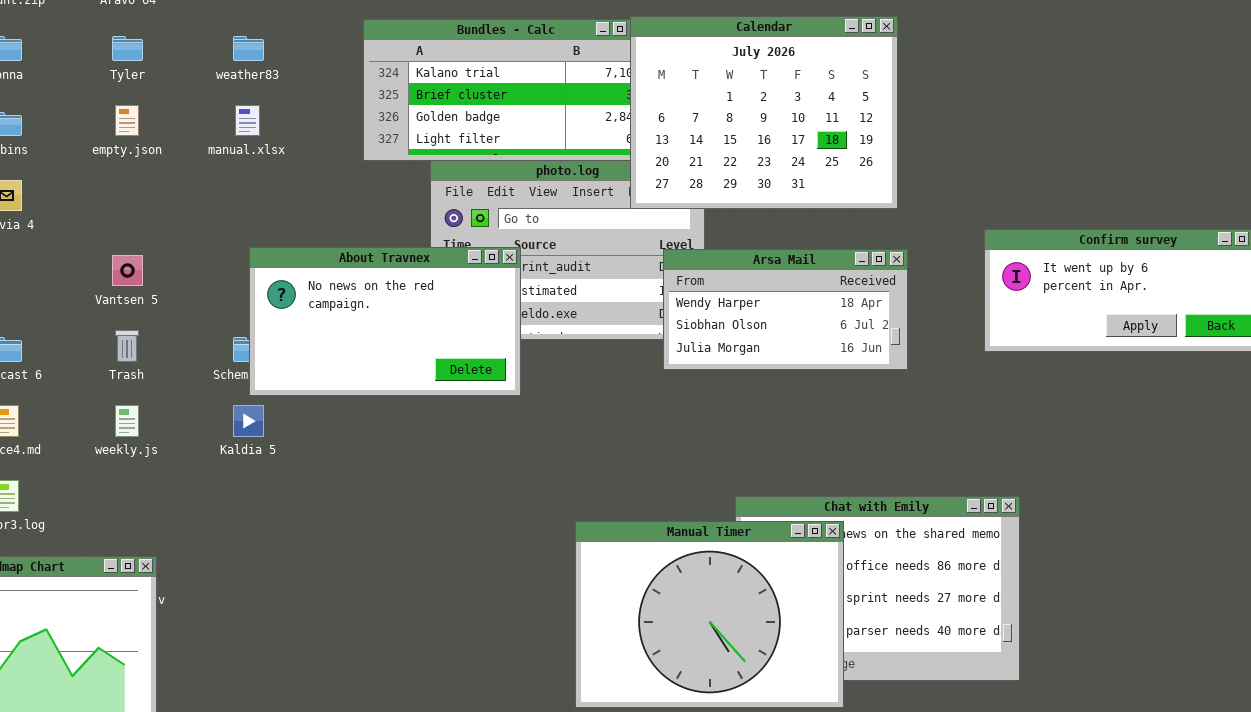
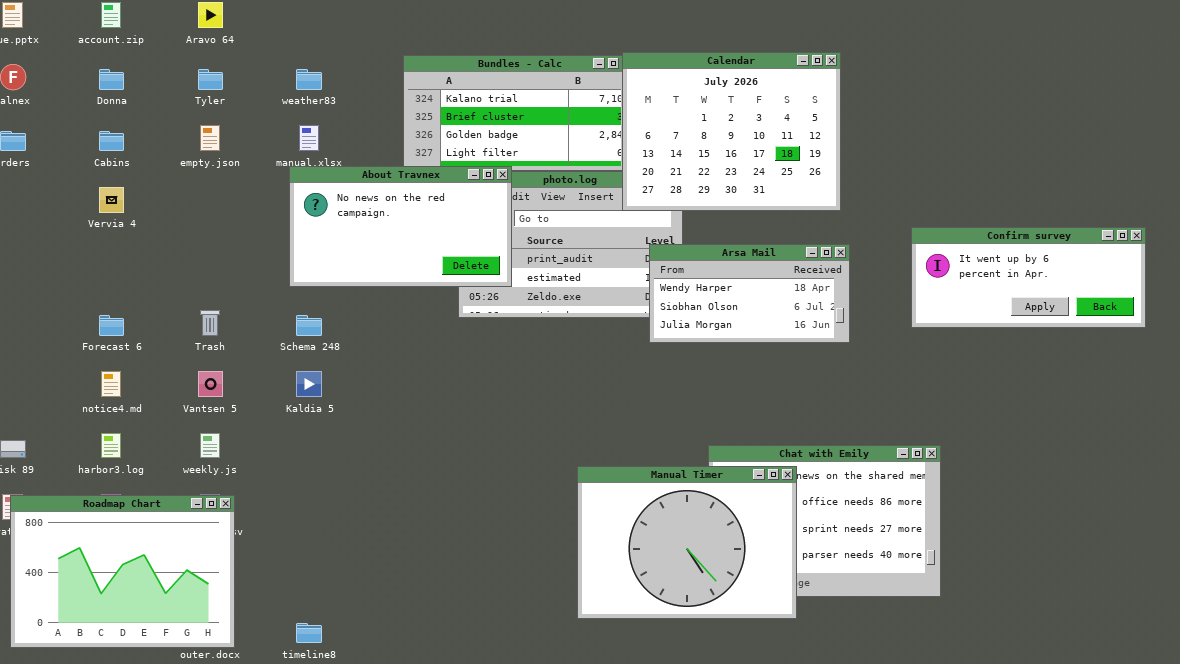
About Travnex: [249,247,521,396] -> [289,166,512,287], moved
Vantsen 5: [112,255,143,286] -> [198,371,223,397], moved
weekly.js: [115,405,139,437] -> [200,433,220,458], moved

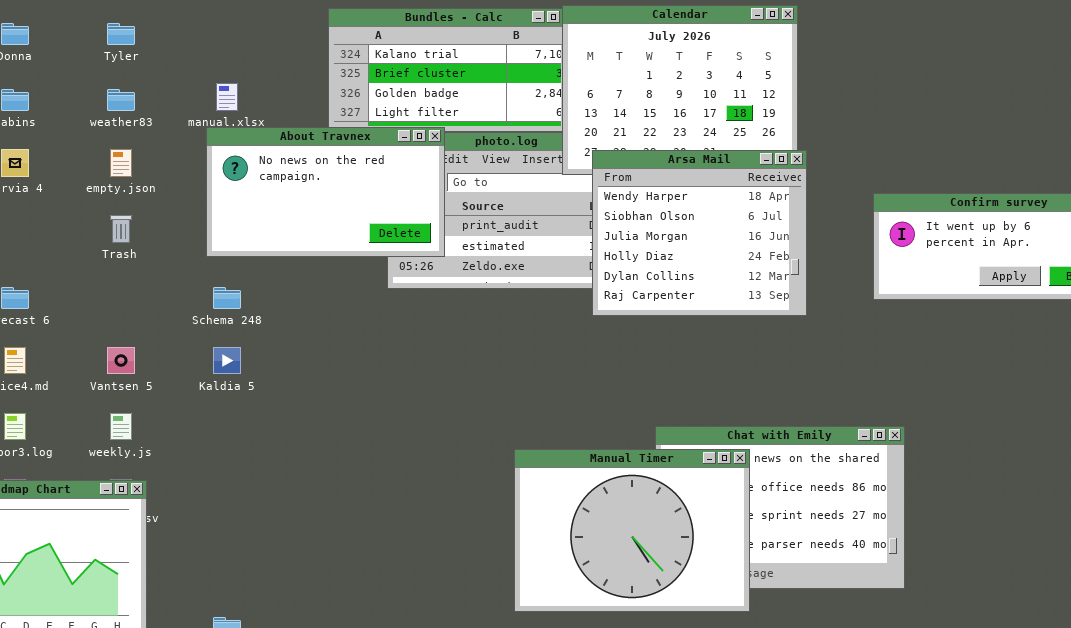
weather83: [296,69,322,90] -> [107,89,135,111], moved
empty.json: [200,125,220,151] -> [110,149,132,177], moved
Arsa Mail: [649,244,850,343] -> [592,150,807,316], resized
Trash: [200,310,220,336] -> [110,215,132,243], moved

